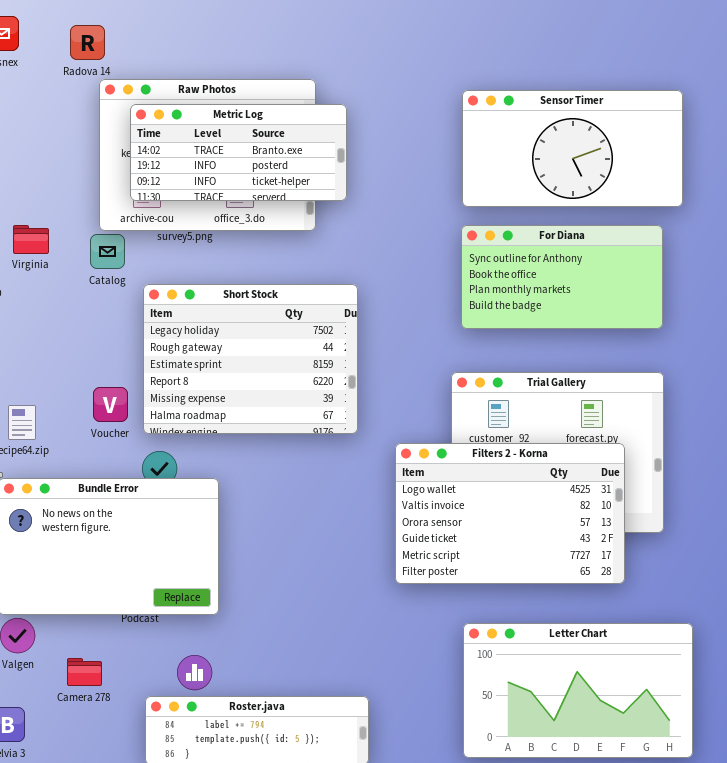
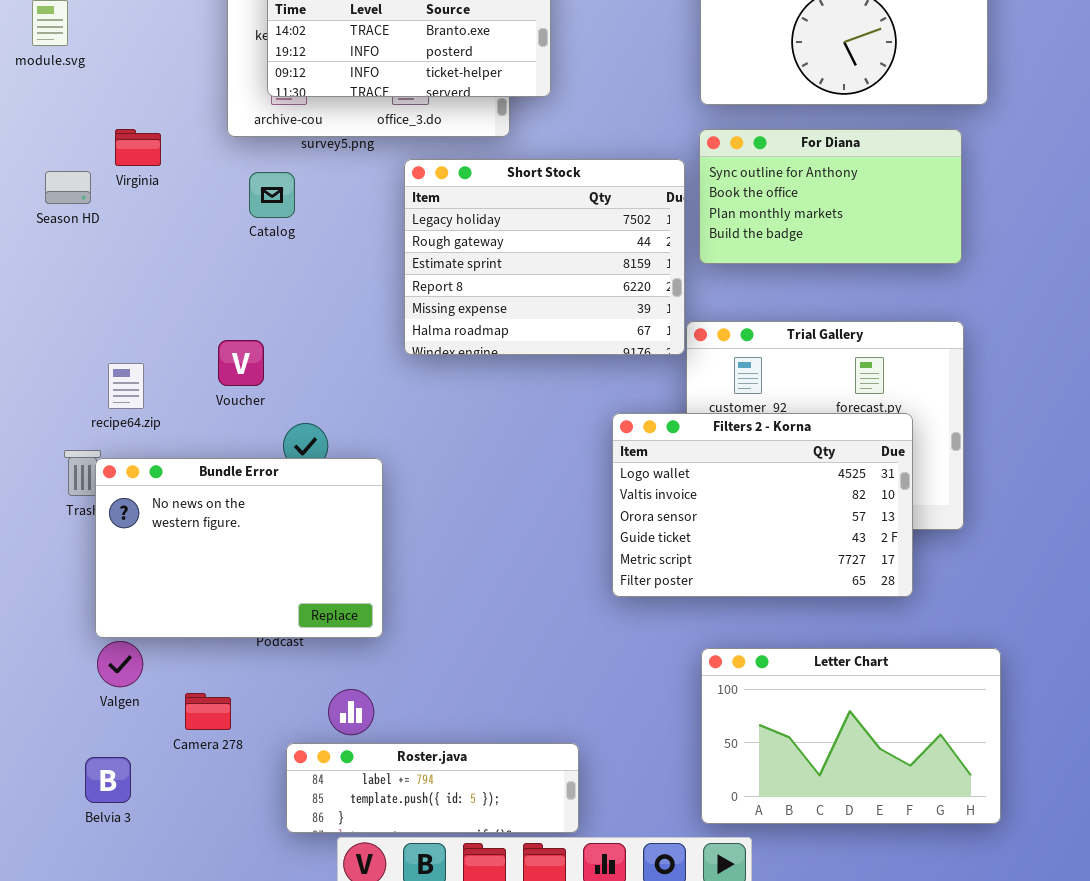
Catalog: [90,234,125,269] -> [249,172,295,218], moved
Short Stock: [143,284,358,434] -> [404,159,685,355], moved

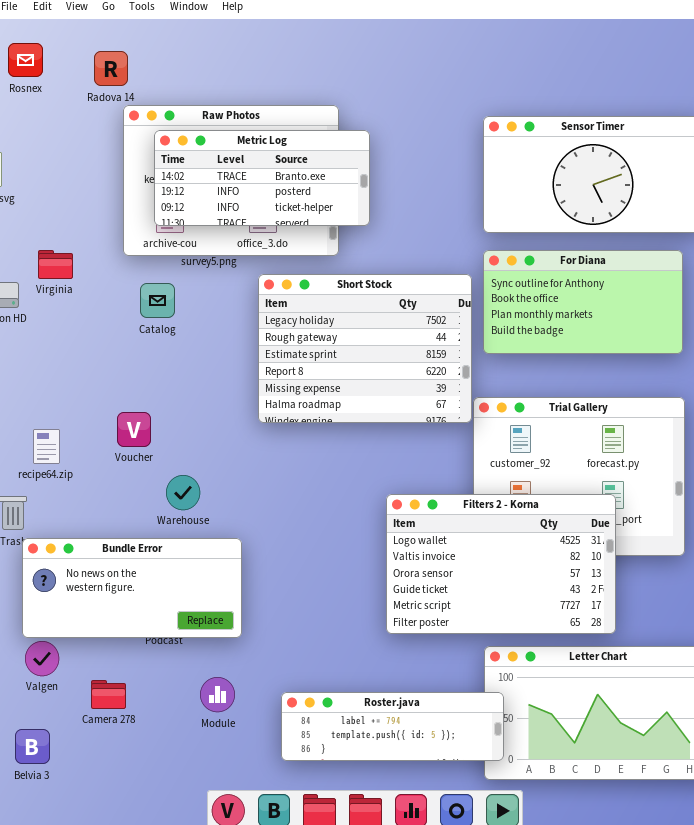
Filters 2 - Korna: [612,413,913,597] -> [386,494,616,634], moved
Bundle Error: [95,458,383,638] -> [22,538,242,638], resized
Roster.java: [286,743,579,833] -> [281,692,504,761], moved

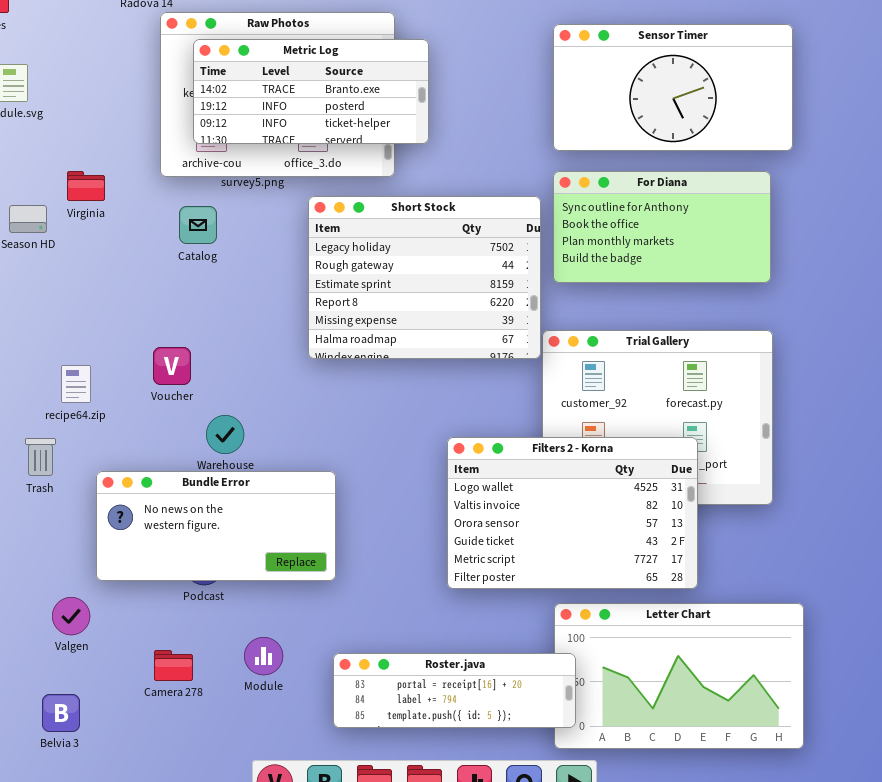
Bundle Error: [22,538,242,638] -> [96,471,336,581], moved
Camera 278: [91,680,126,709] -> [154,650,193,681], moved
Roster.java: [281,692,504,761] -> [333,653,576,728], scrolled up 1 row

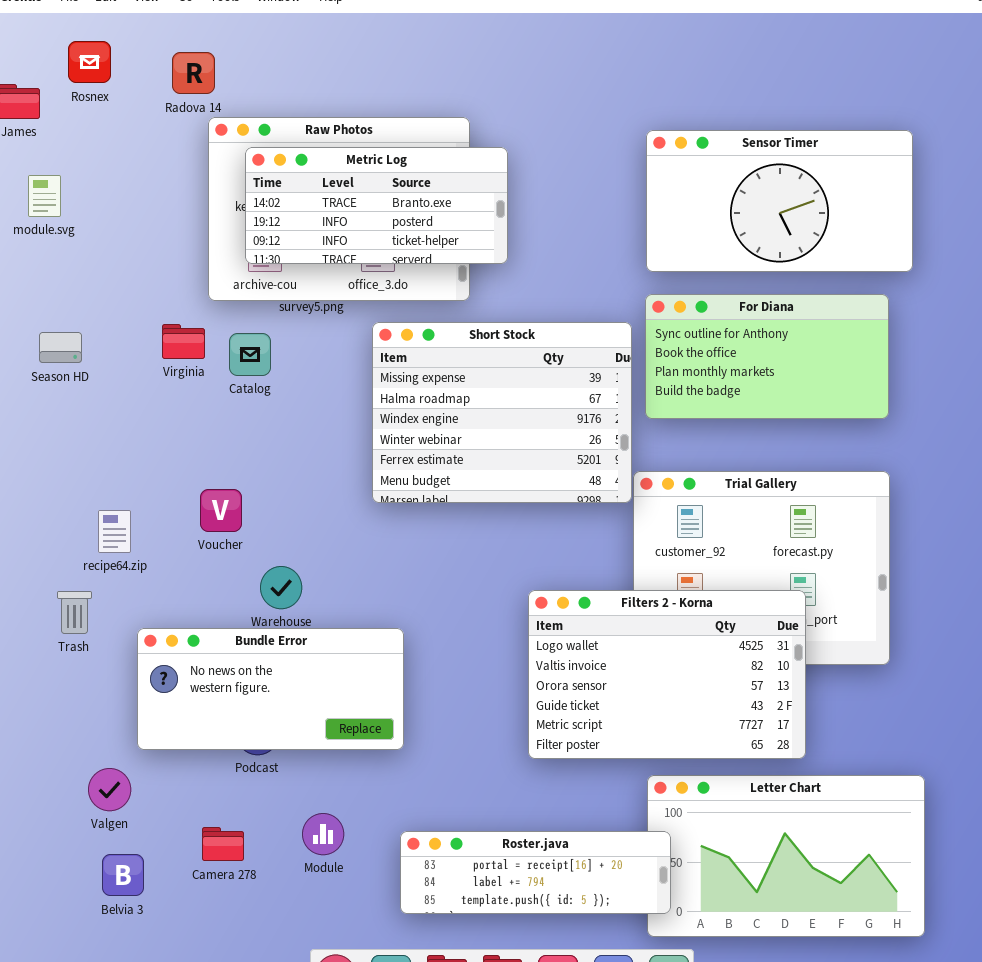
Virginia: [67,171,105,201] -> [162,324,205,359], moved
Short Stock: [308,196,541,359] -> [372,322,632,503], scrolled down 4 rows
Belvia 3: [42,694,80,732] -> [102,854,144,896], moved

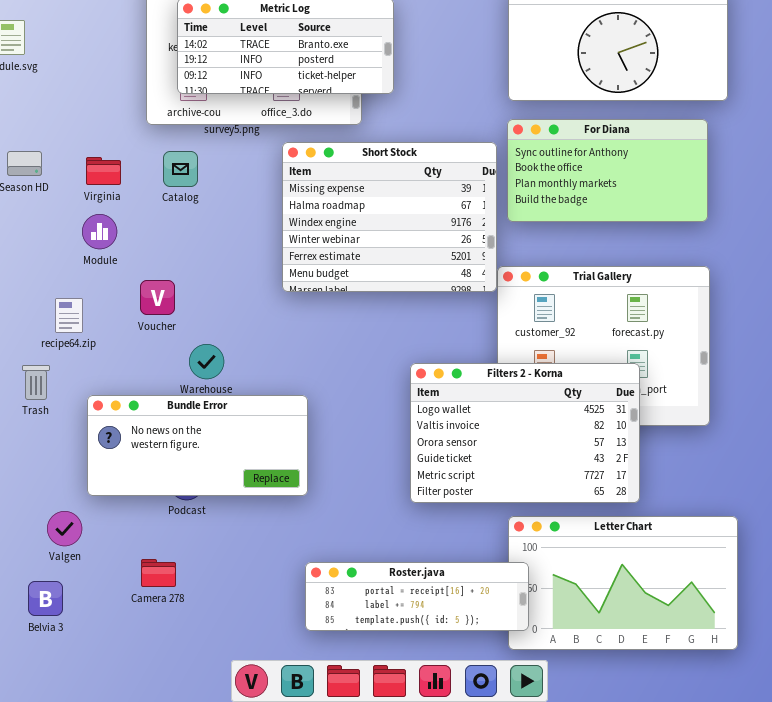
Virginia: [162,324,205,359] -> [86,157,121,185], moved
Module: [302,813,344,855] -> [82,214,117,249], moved
Belvia 3: [102,854,144,896] -> [28,581,63,616], moved

